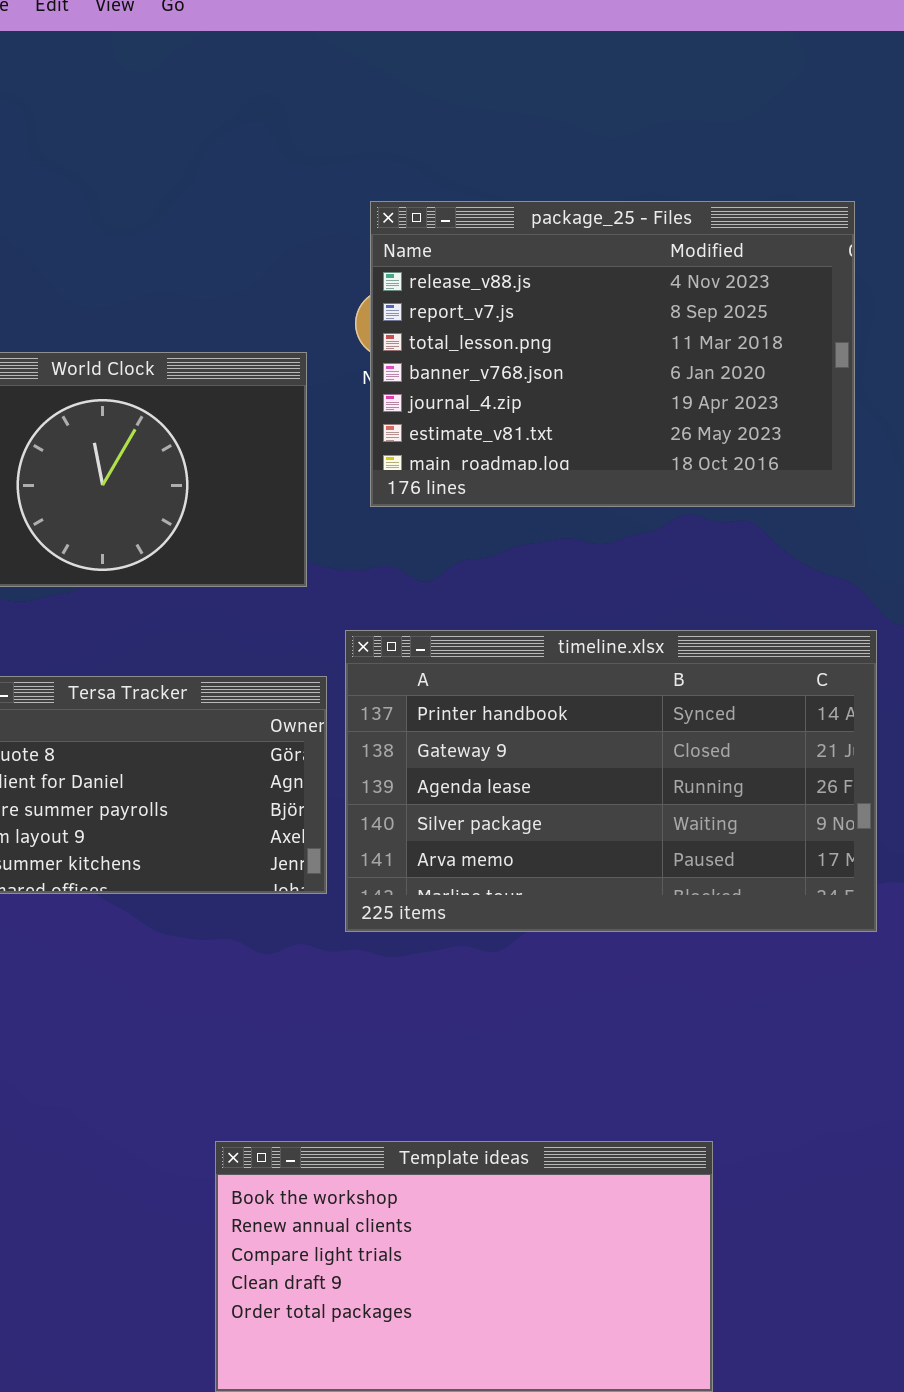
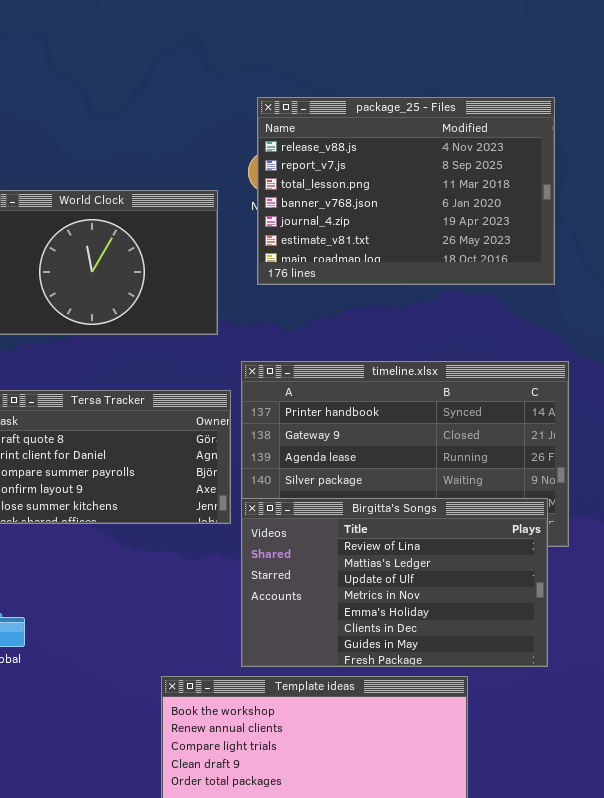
Birgitta's Songs: none -> [241,498,548,667], opened

